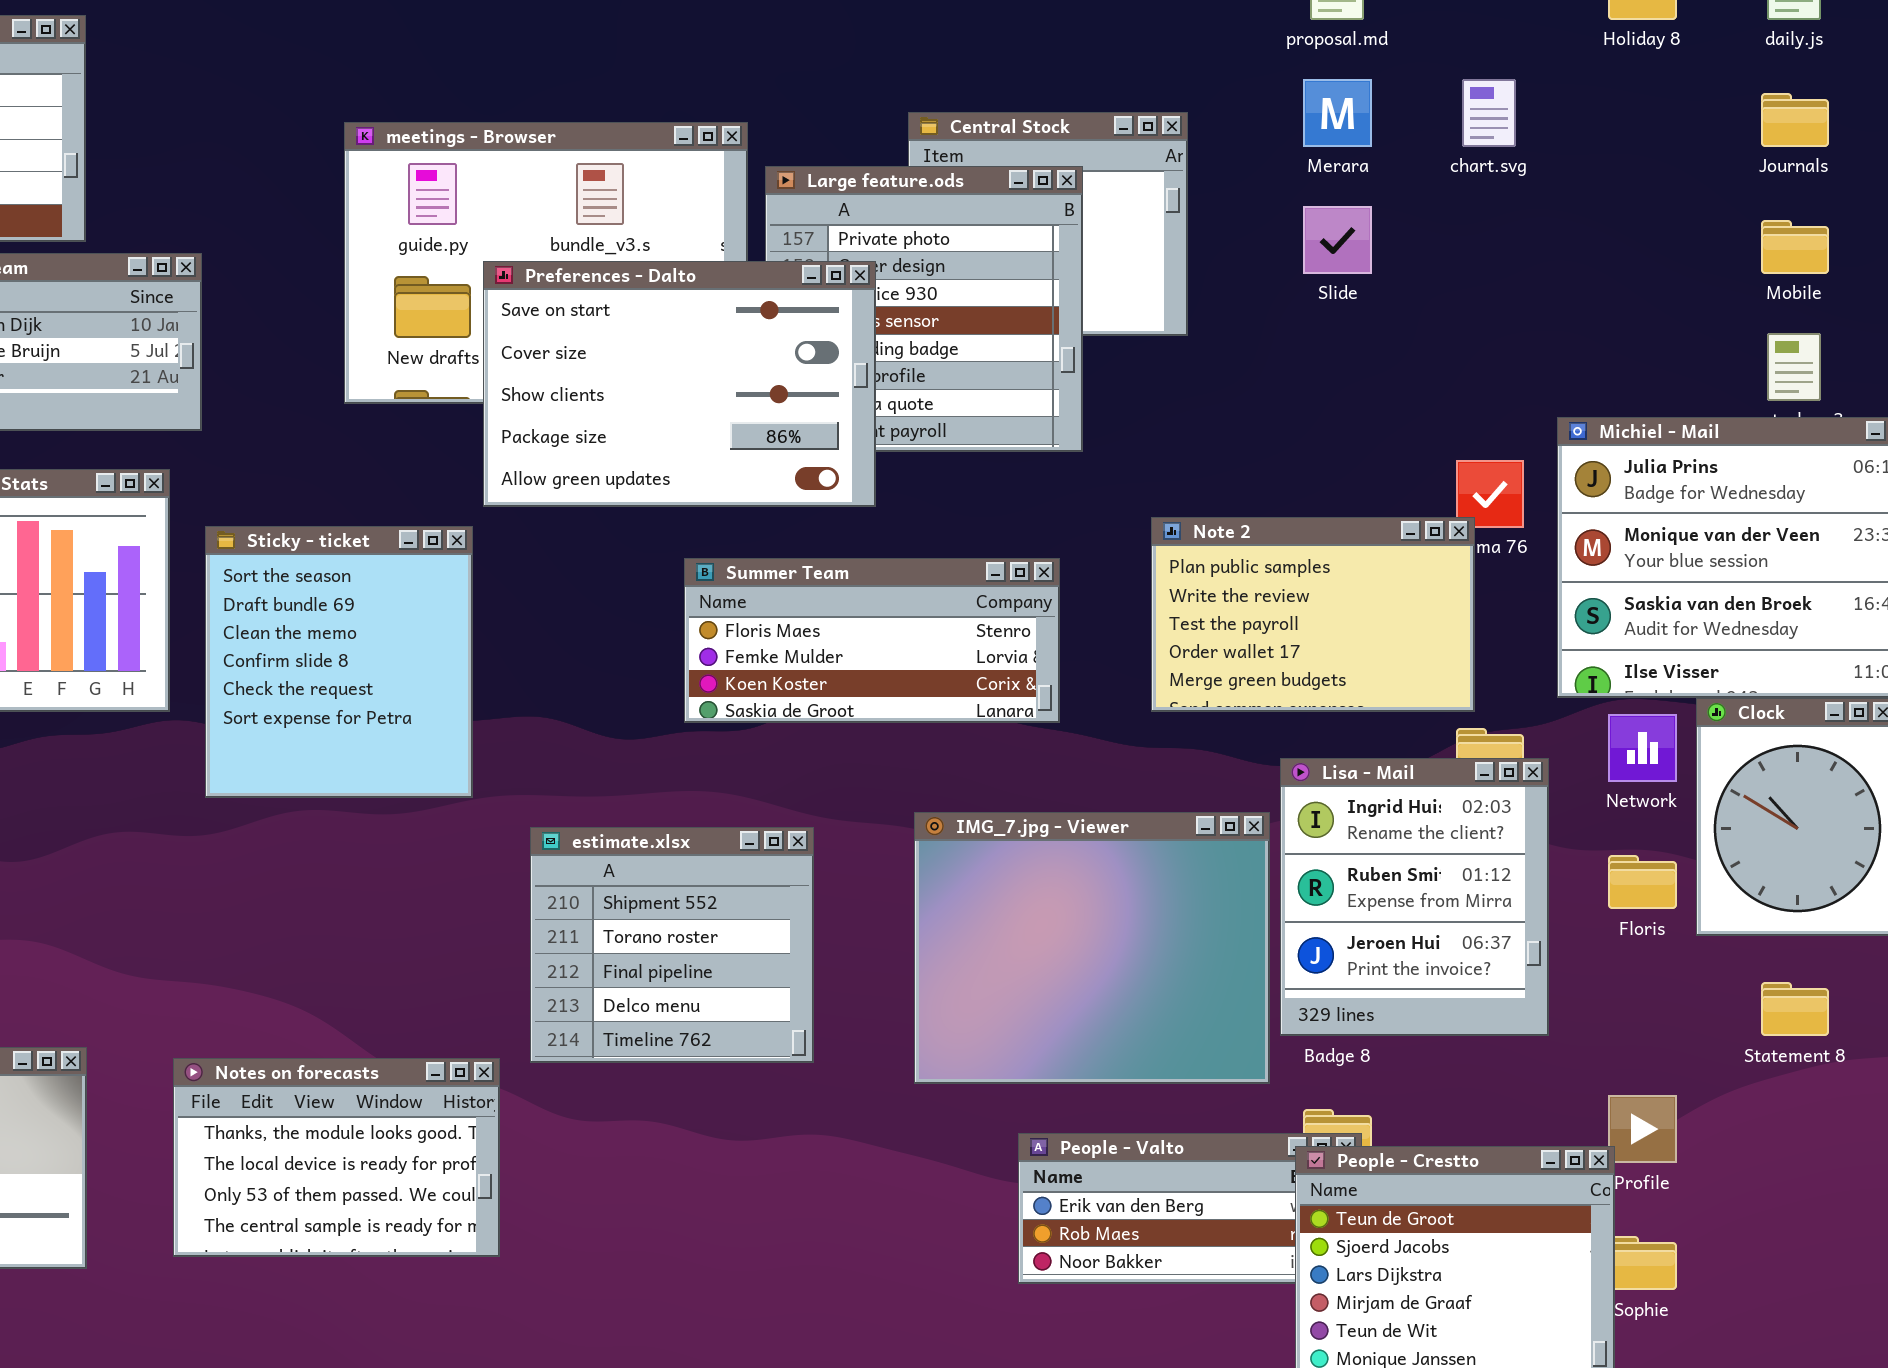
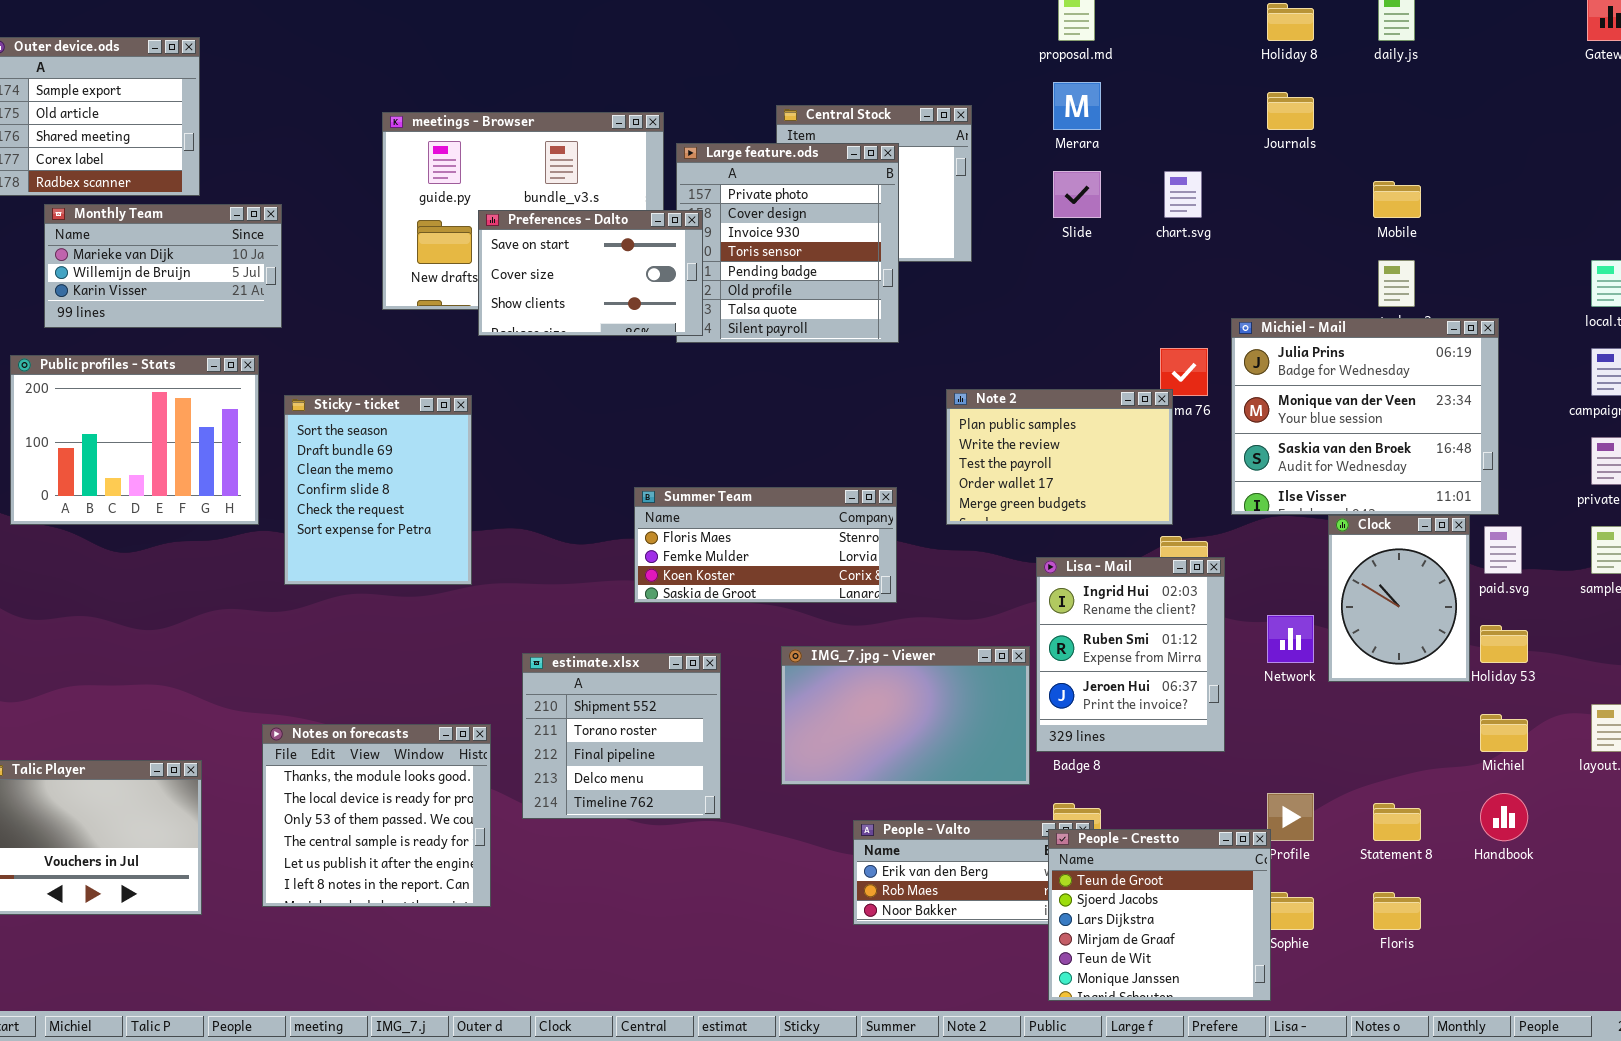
chart.svg: [1462,79,1516,147] -> [1164,171,1202,218], moved
Journals: [1761,93,1829,147] -> [1267,92,1314,130], moved
Preferences - Dalto: [483,261,876,507] -> [478,210,703,336], resized
Summer Team: [684,558,1060,723] -> [634,487,897,603], moved
Network: [1608,714,1677,782] -> [1267,615,1314,663], moved
IMG_7.jpg - Viewer: [914,812,1270,1084] -> [781,646,1030,785], resized
estimate.xlsx: [530,827,814,1063] -> [522,653,721,819], moved
Floris: [1608,855,1677,909] -> [1373,892,1421,930], moved
Statement 8: [1761,982,1829,1036] -> [1373,803,1421,841], moved
Notes on forecasts: [173,1058,500,1257] -> [262,724,491,907], resized

